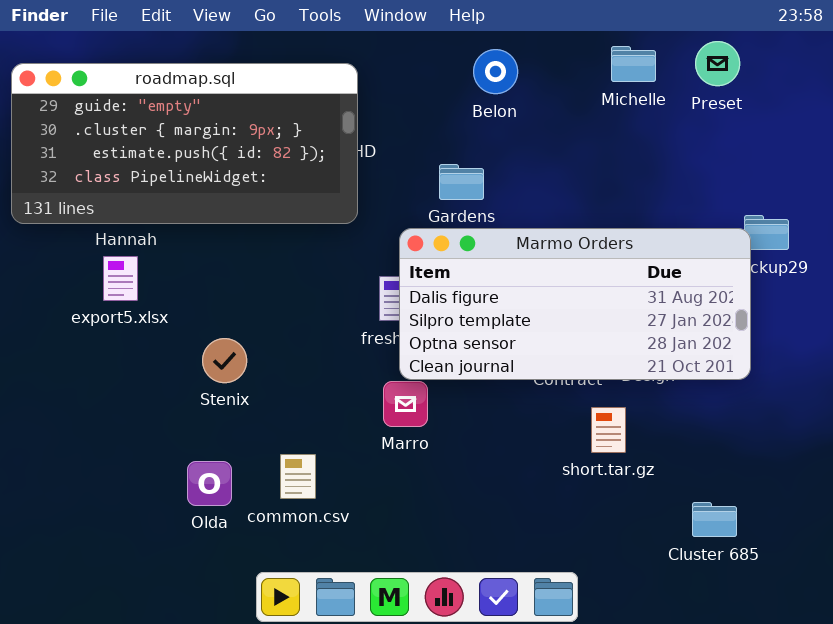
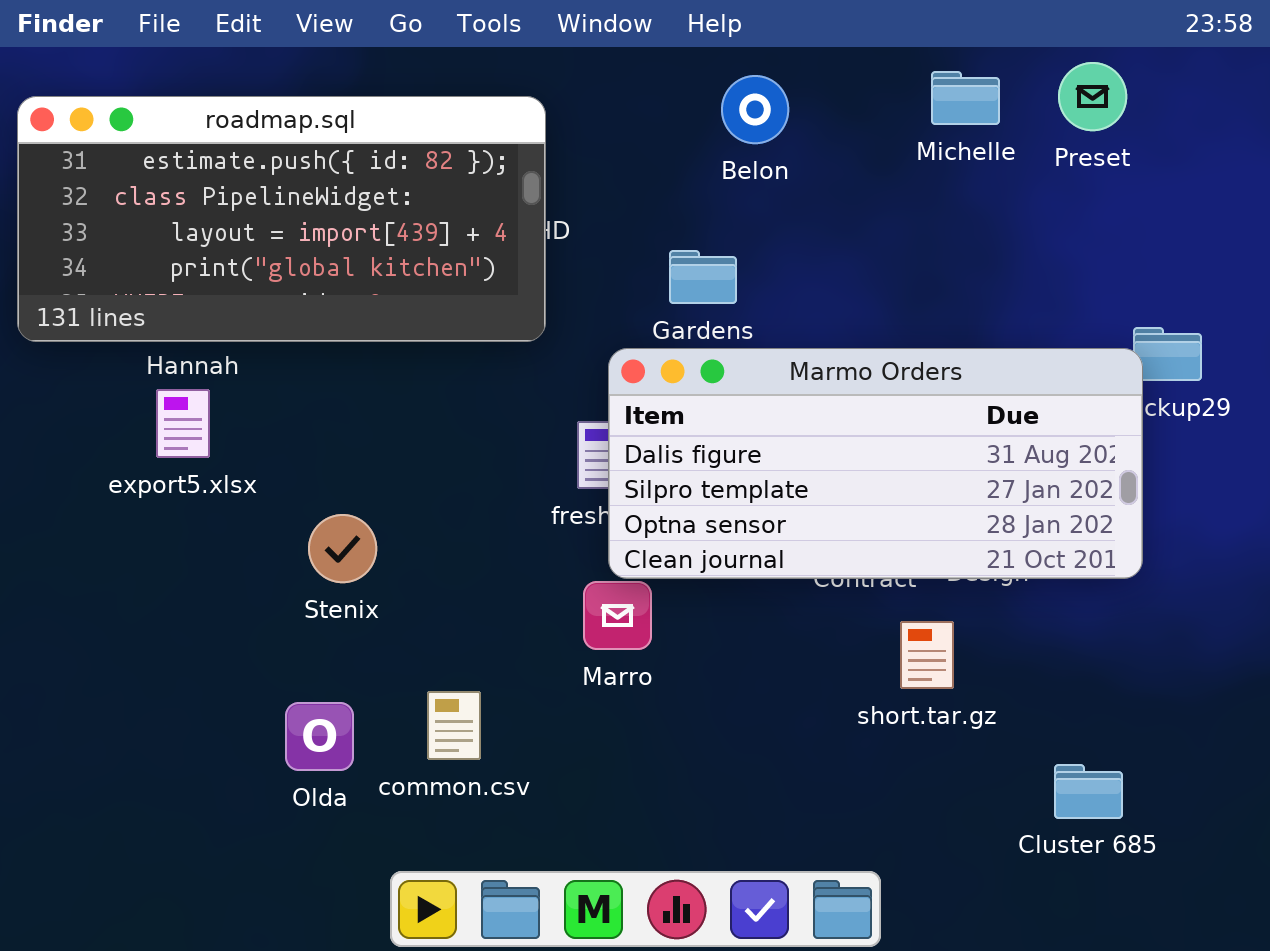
roadmap.sql: [11,63,358,224] -> [17,96,546,342], scrolled down 2 rows

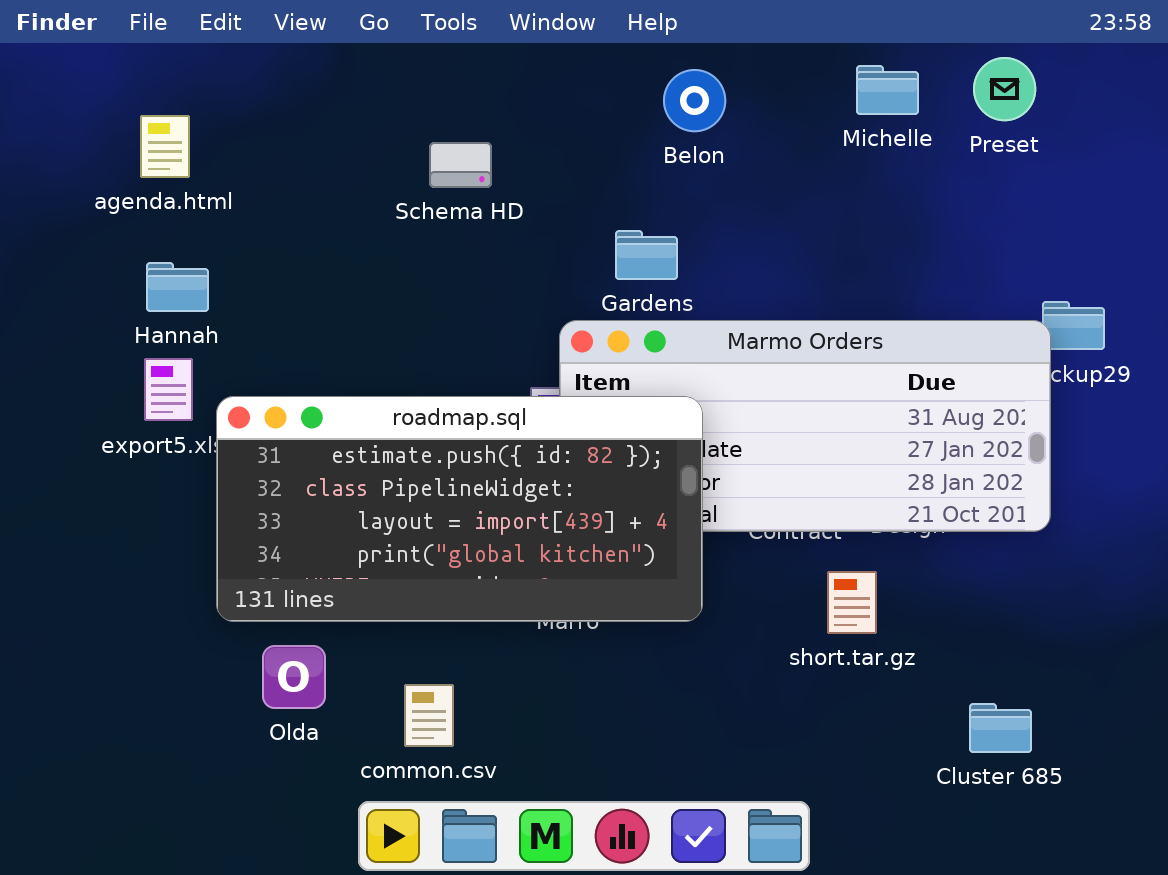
roadmap.sql: [17,96,546,342] -> [216,396,703,622], moved
common.csv: [427,691,481,760] -> [404,684,454,747], moved

